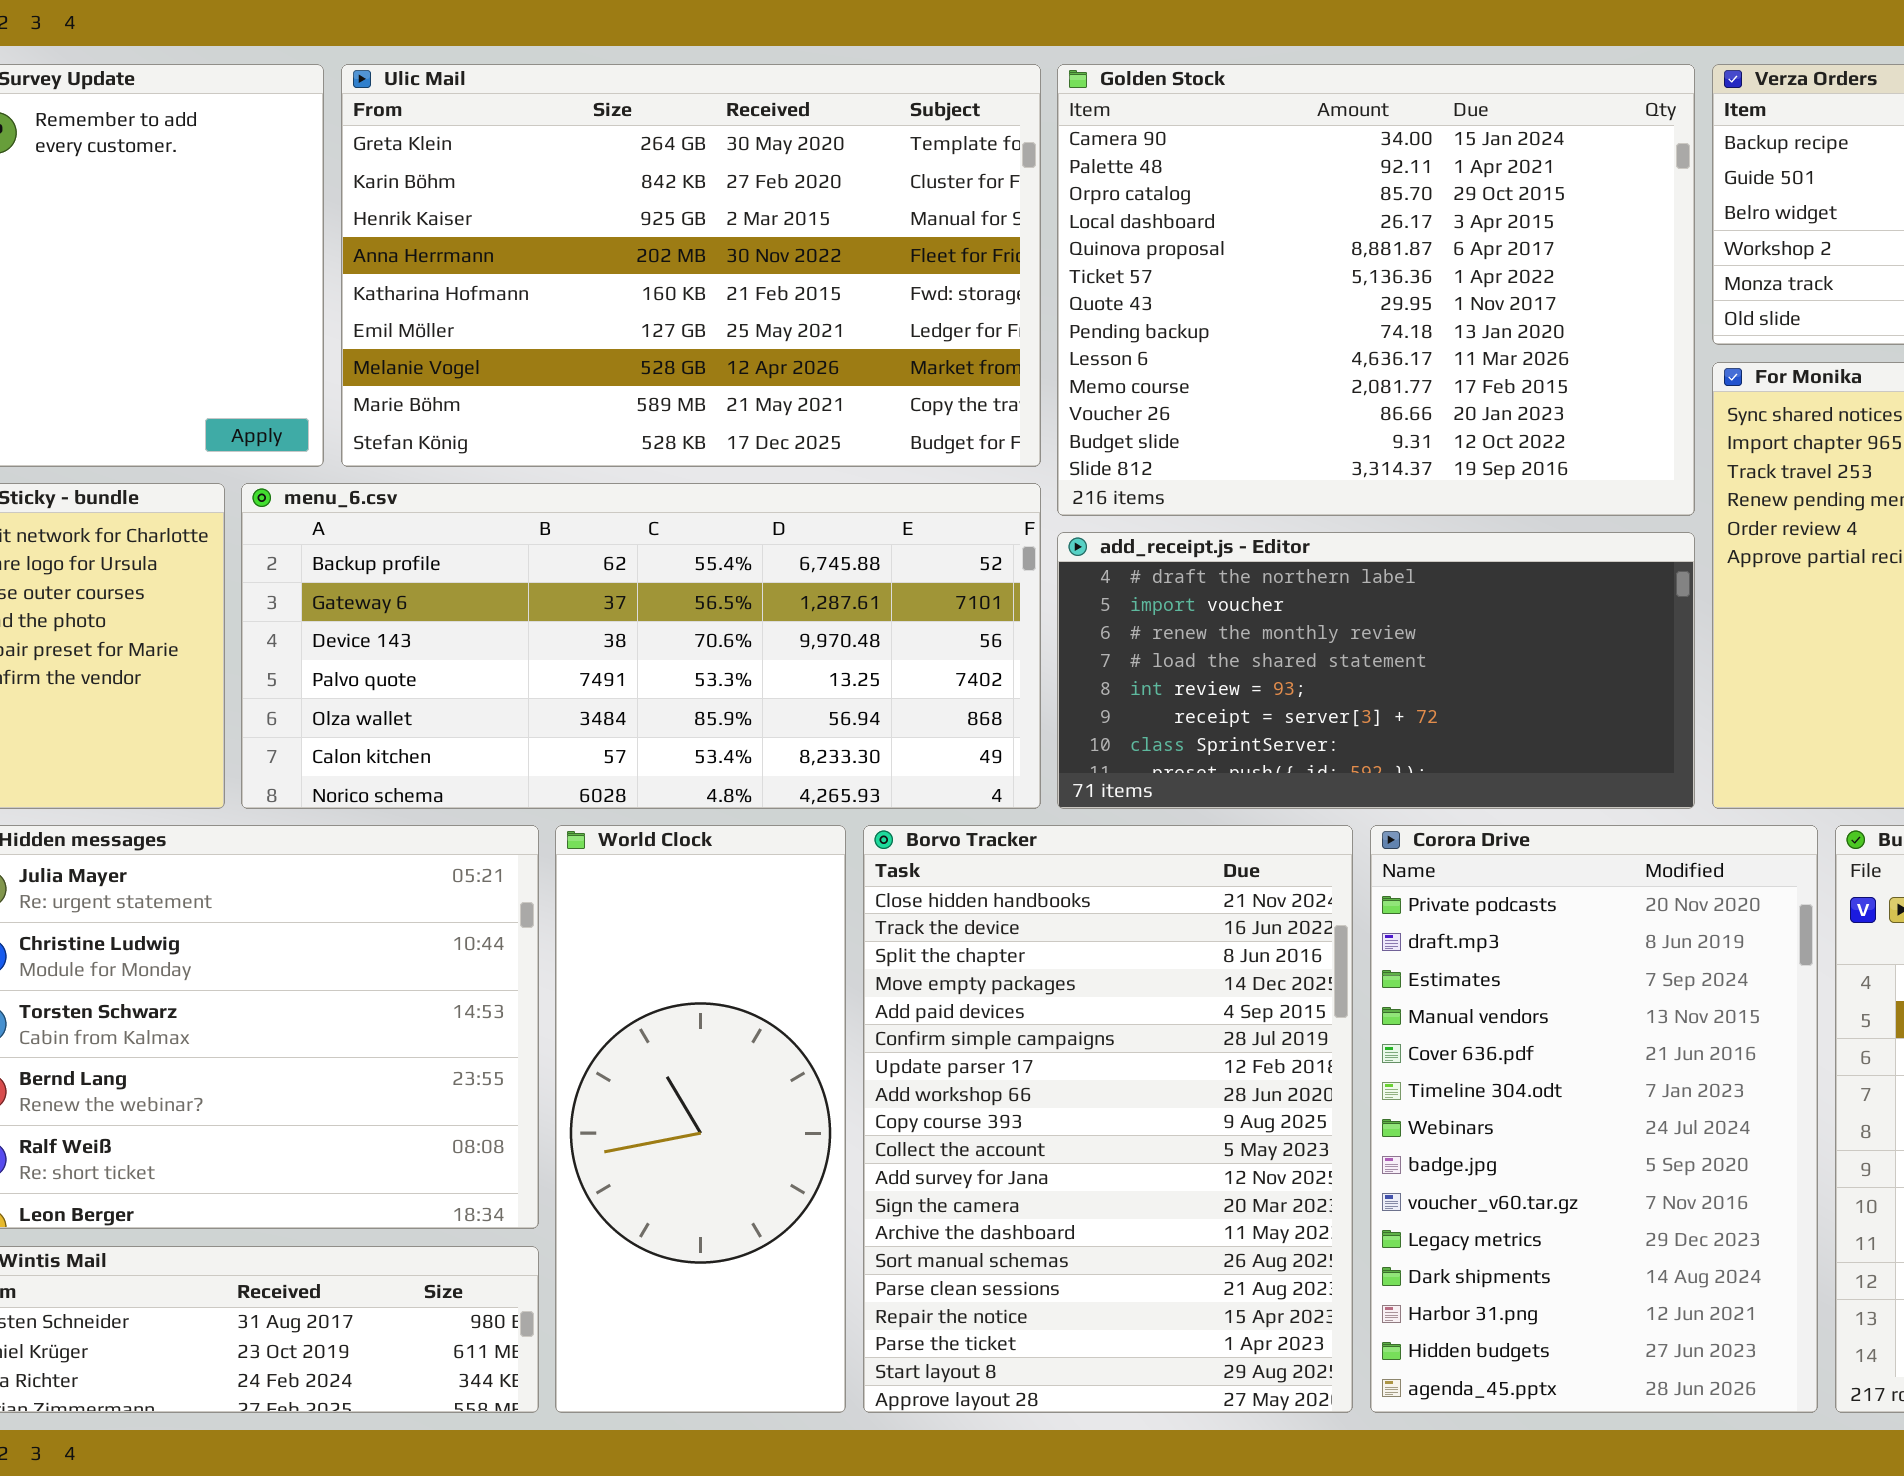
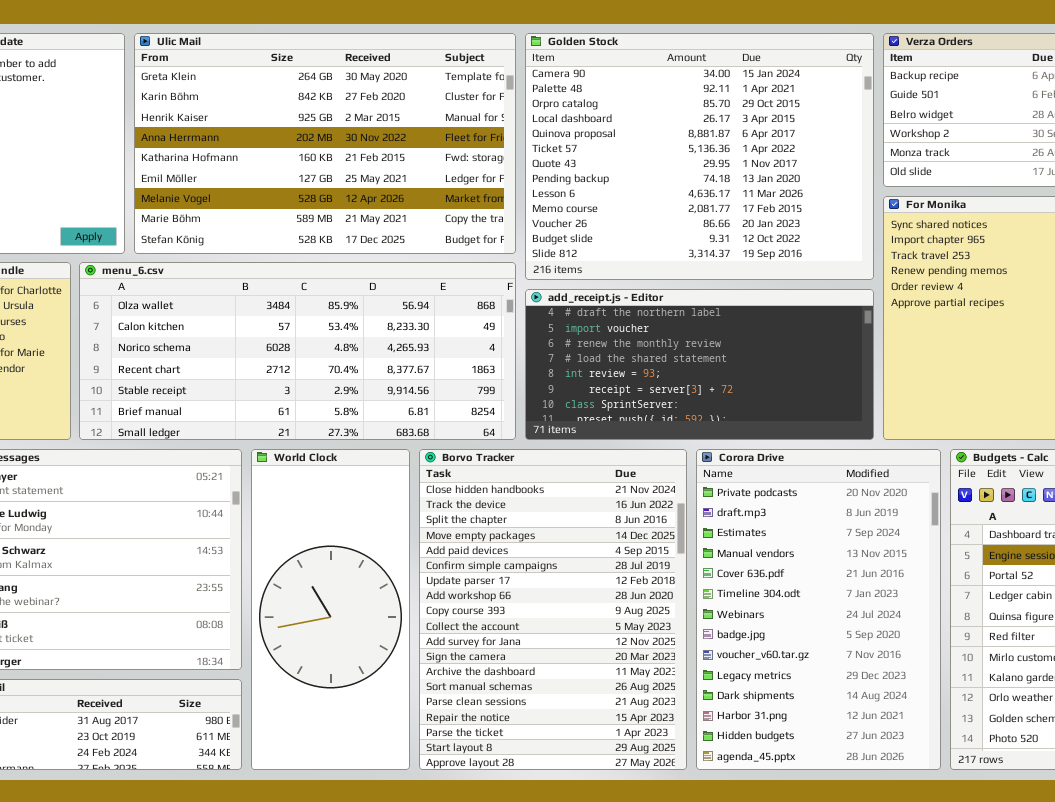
menu_6.csv: [241,483,1041,809] -> [79,262,516,440], scrolled down 4 rows

